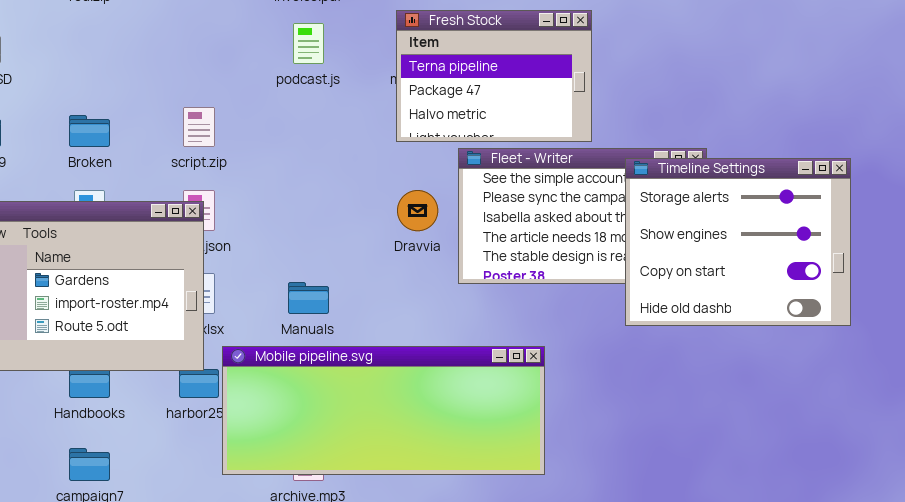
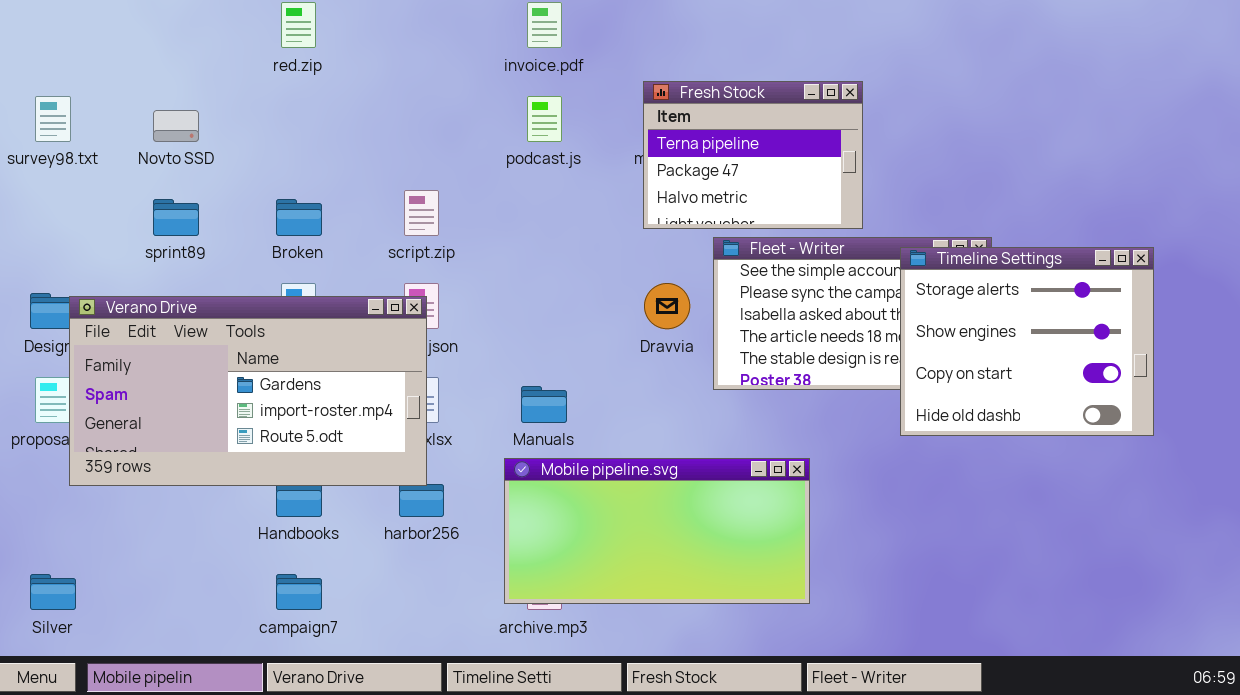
Mobile pipeline.svg: [222,346,545,475] -> [504,458,810,604], resized

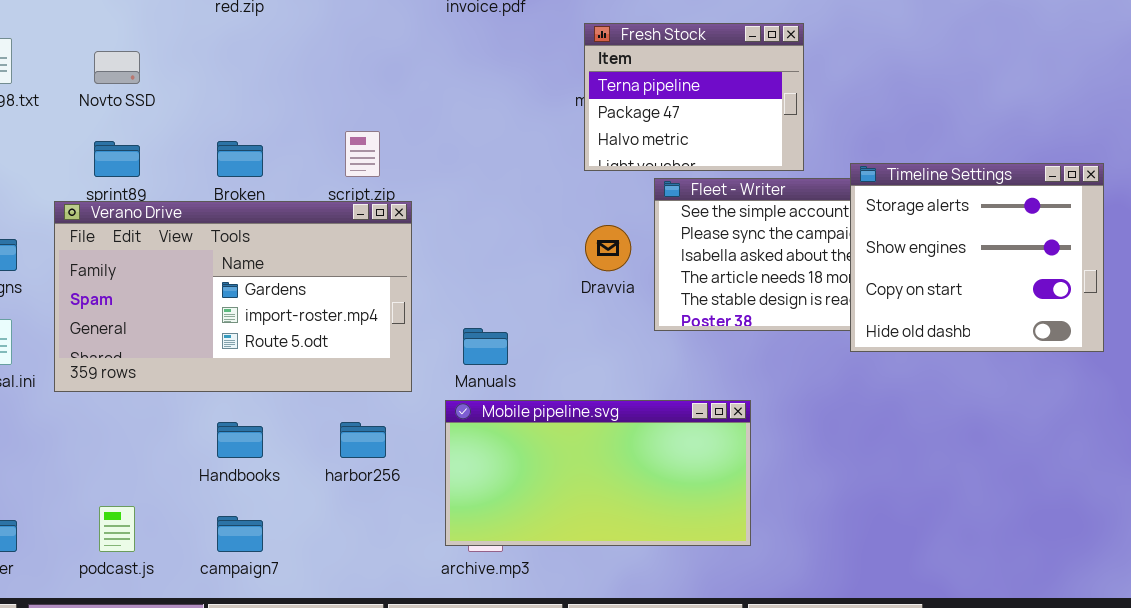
podcast.js: [527,96,562,142] -> [99,506,135,552], moved
Timeline Settings: [900,247,1154,436] -> [850,163,1104,352], moved
Verano Drive: [69,296,427,486] -> [54,201,412,392], moved

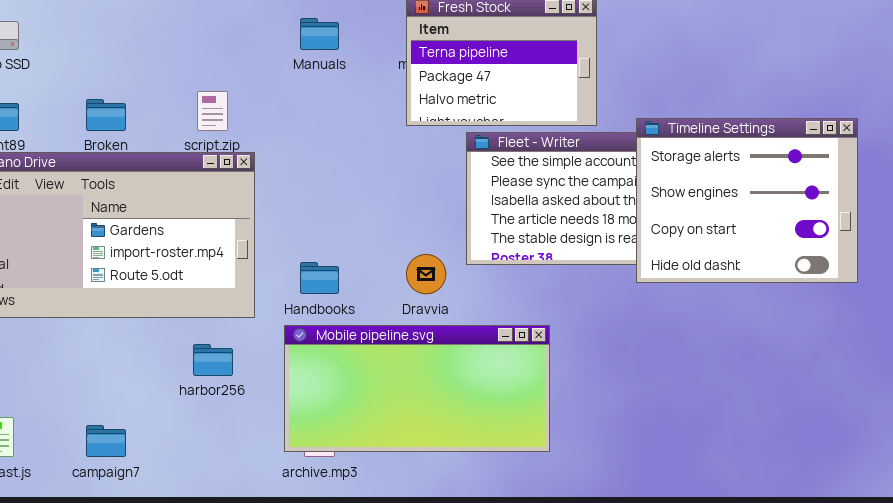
Dravvia: [585,225,631,271] -> [406,254,446,294], moved
Manuals: [463,328,508,365] -> [300,18,339,50], moved
Handbooks: [217,422,263,458] -> [300,262,339,294], moved

